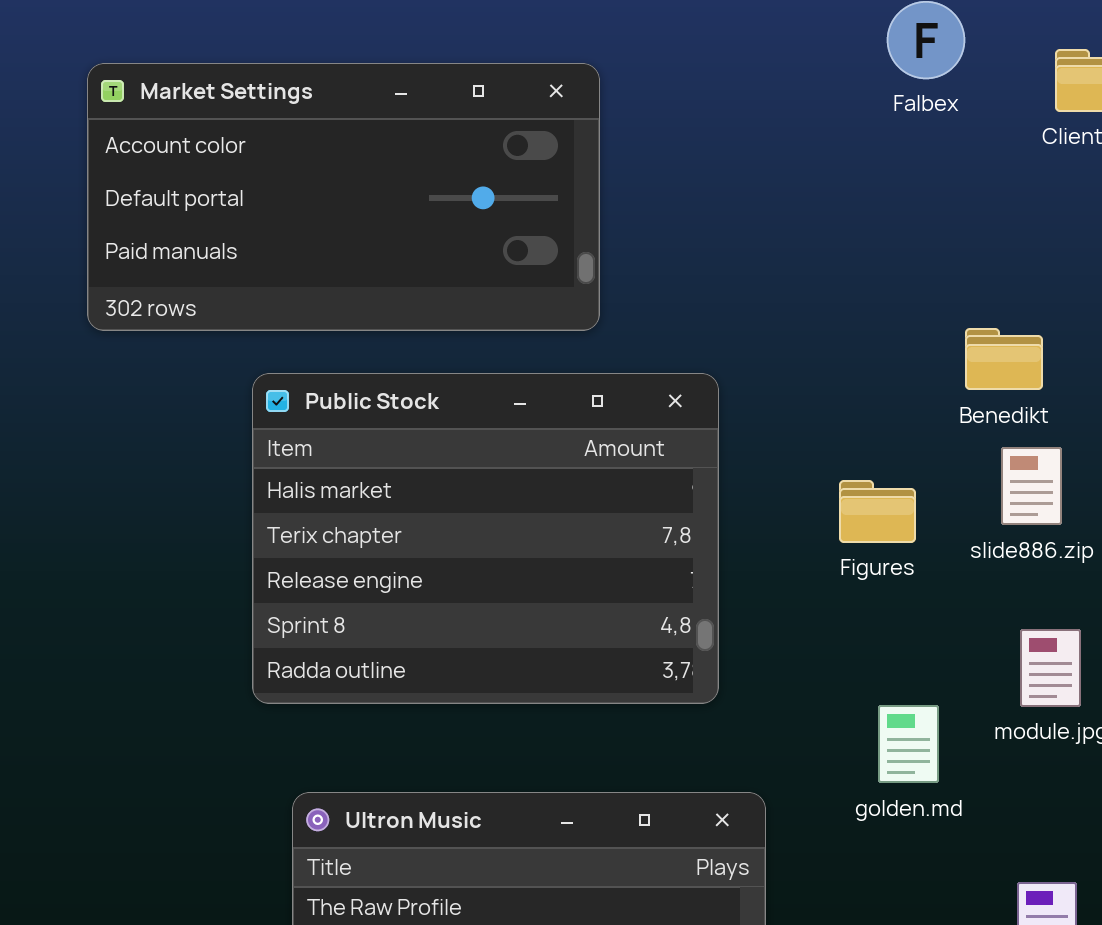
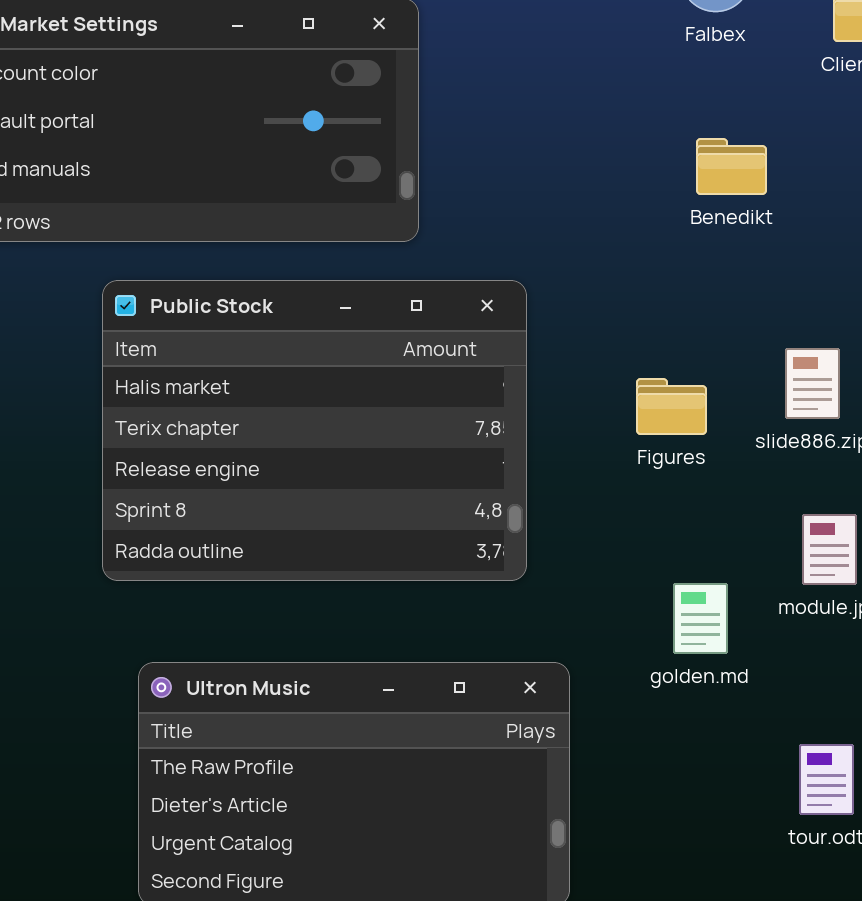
Benedikt: [965,328,1043,390] -> [696,138,767,195], moved

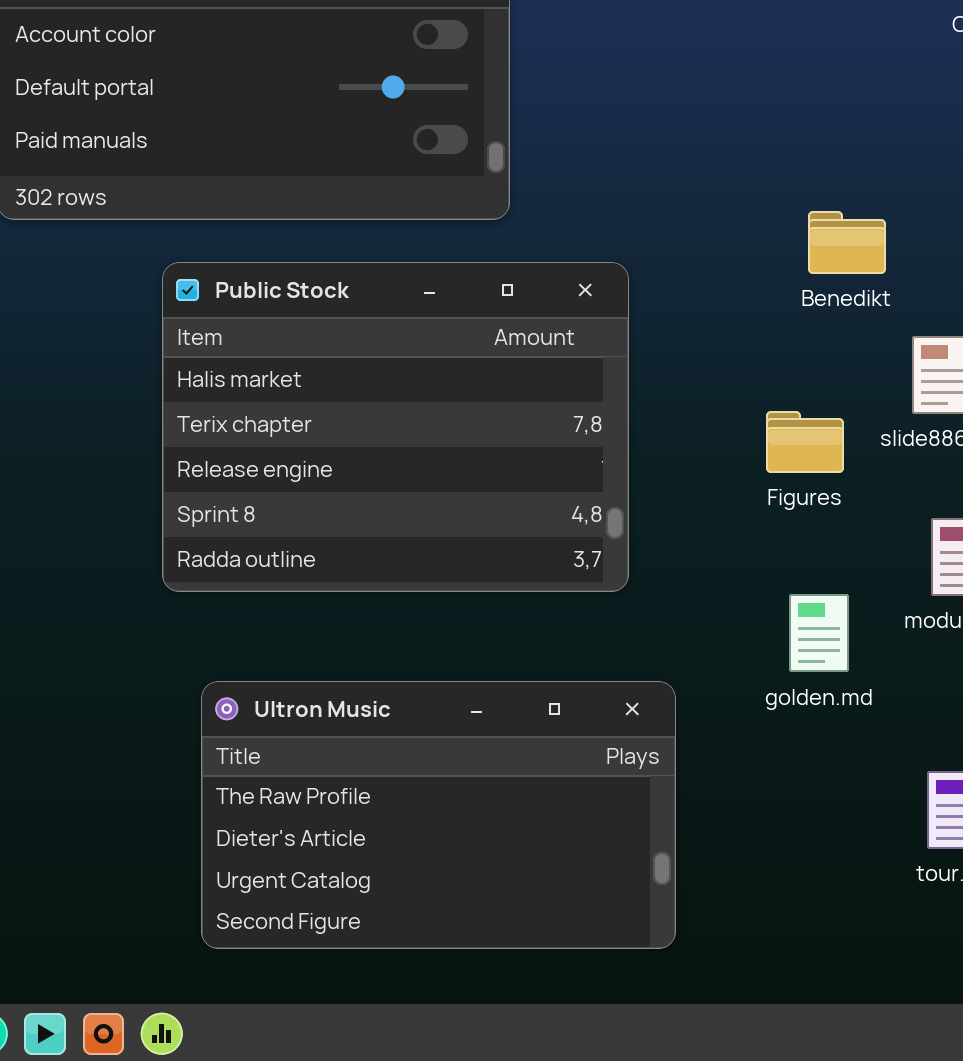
Benedikt: [696,138,767,195] -> [808,211,886,274], moved
Figures: [636,378,707,435] -> [766,411,844,473], moved

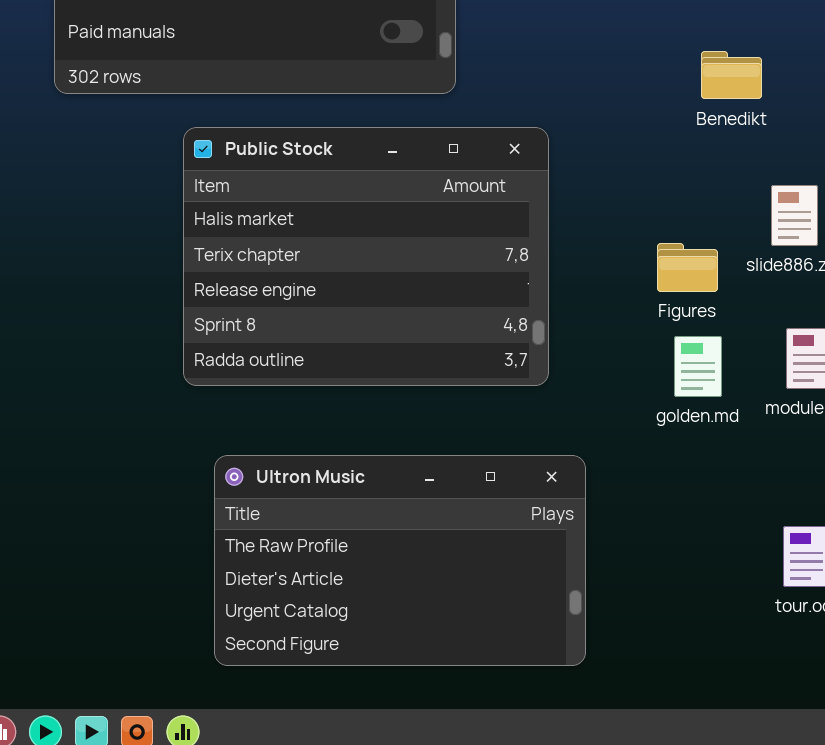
Benedikt: [808,211,886,274] -> [701,51,762,99], moved
golden.md: [789,594,849,672] -> [674,336,722,397], moved

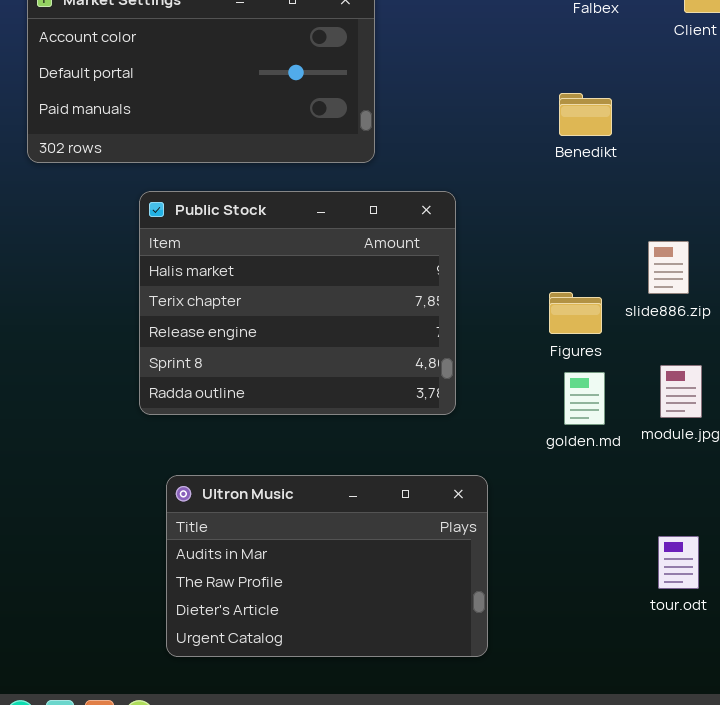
Benedikt: [701,51,762,99] -> [559,93,612,136], moved
Ultron Music: [214,455,586,666] -> [166,475,488,657], scrolled up 1 row

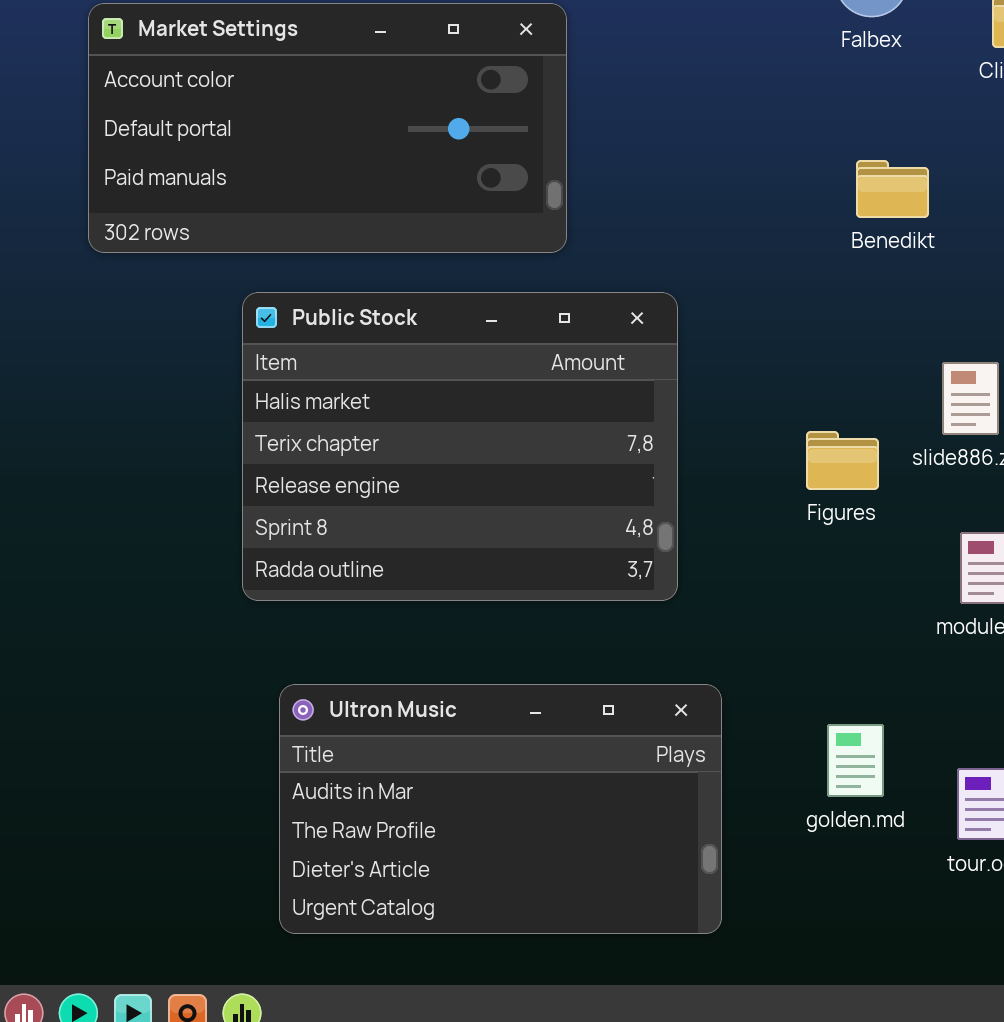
Benedikt: [559,93,612,136] -> [856,160,929,218], moved
golden.md: [564,372,605,425] -> [827,724,884,797], moved

